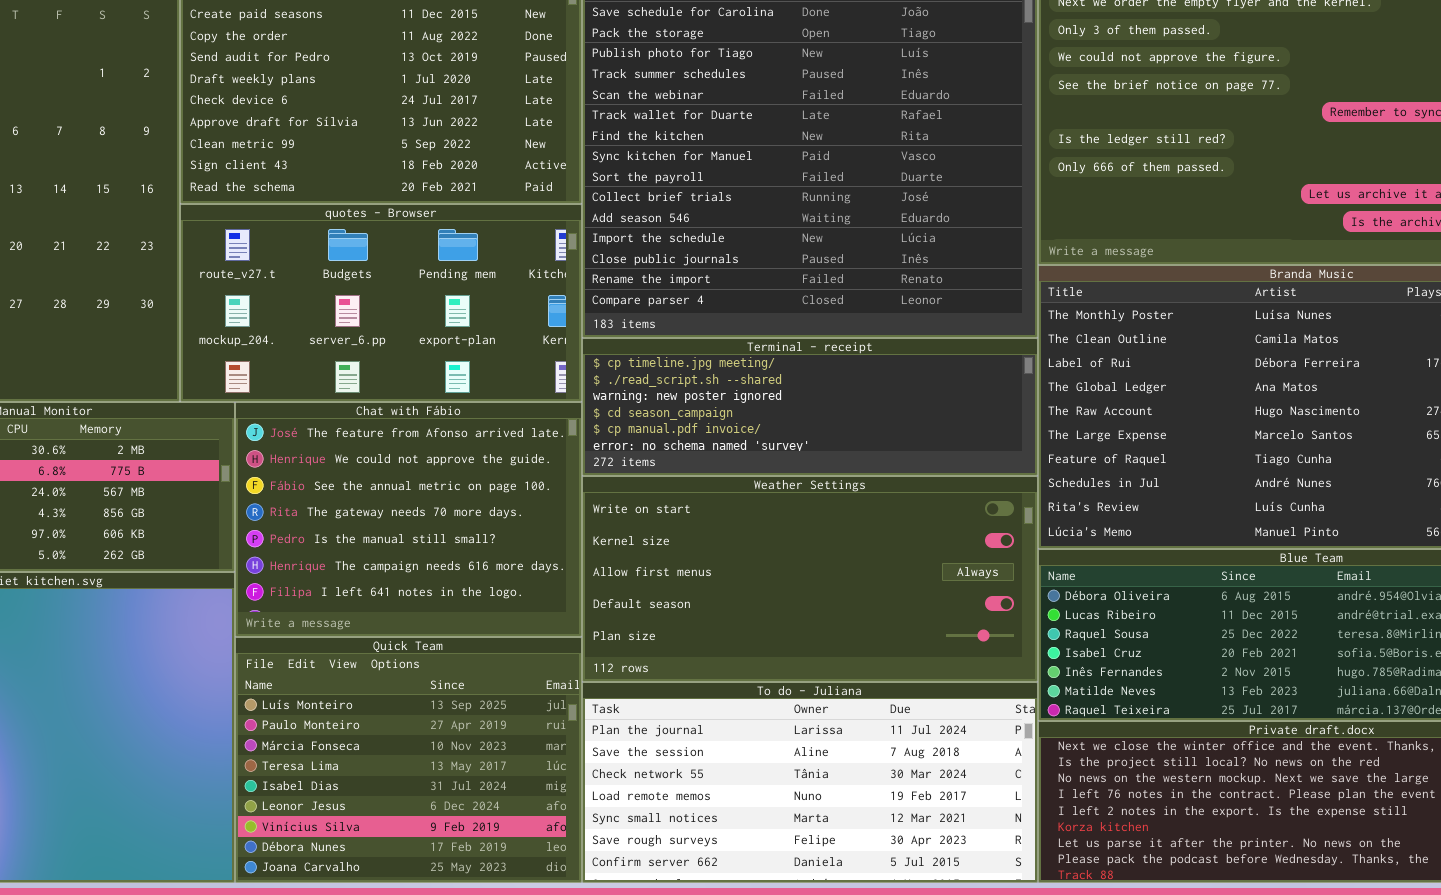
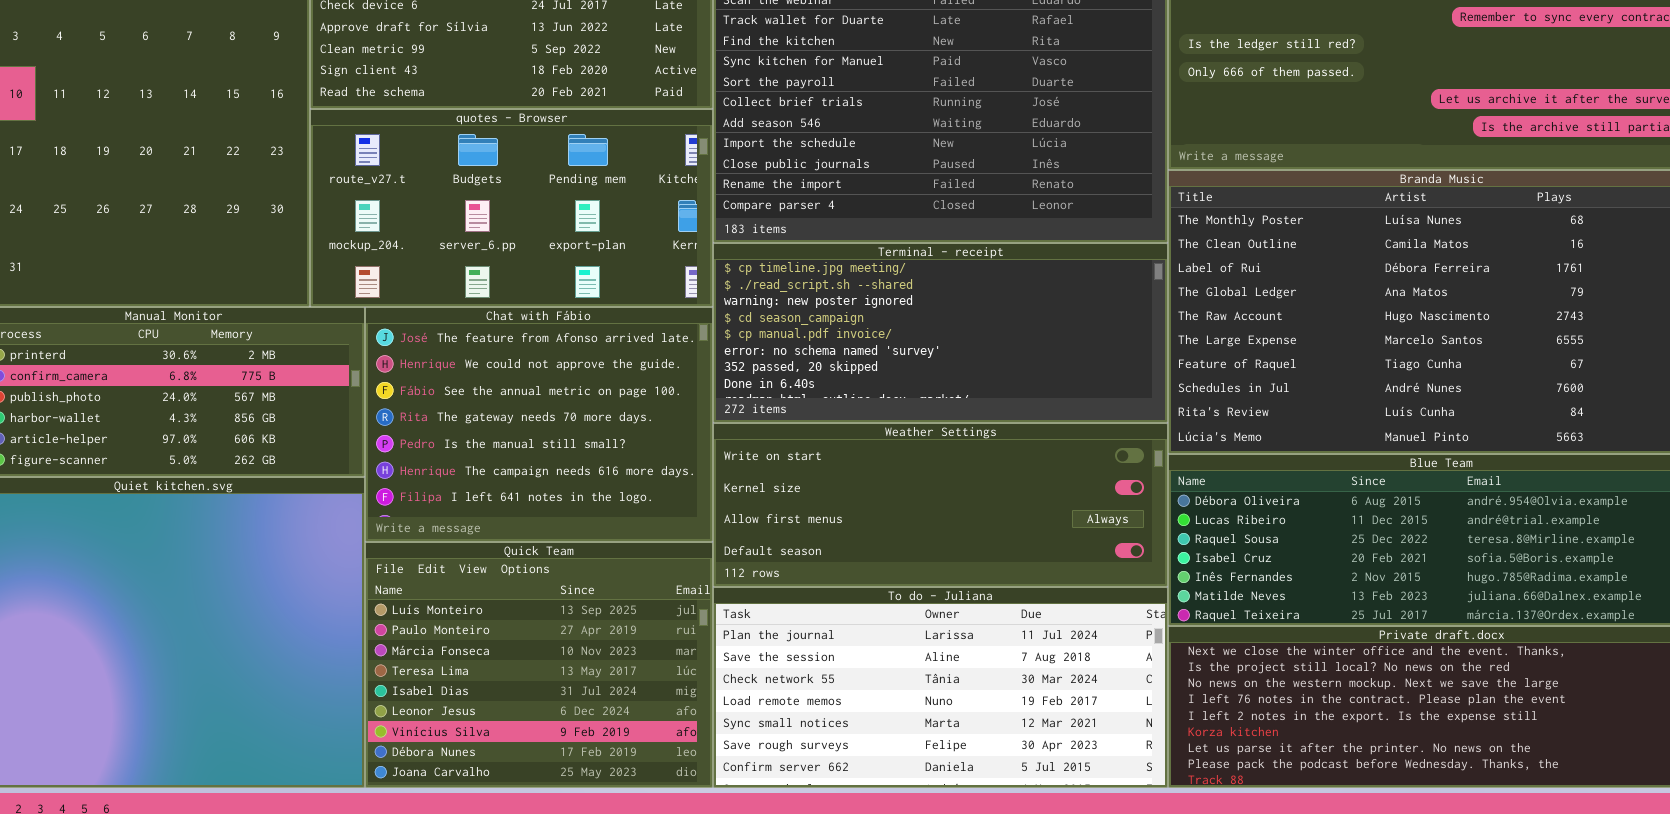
Terminal - receipt: [582,338,1038,476] -> [713,243,1168,423], resized
Weather Settings: [582,476,1038,682] -> [713,423,1168,587], resized

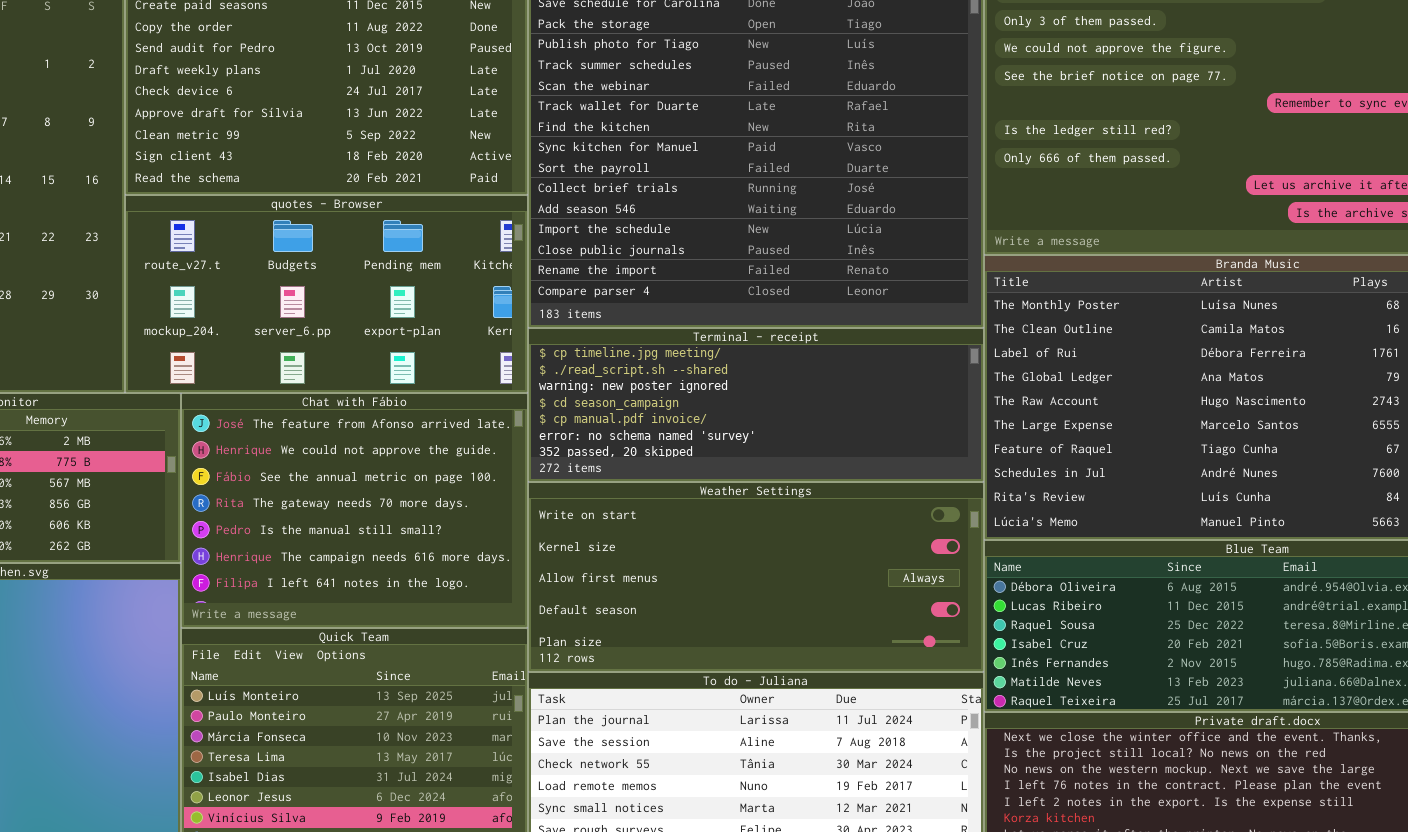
Terminal - receipt: [713,243,1168,423] -> [528,328,984,482], resized
Weather Settings: [713,423,1168,587] -> [528,482,984,672], resized

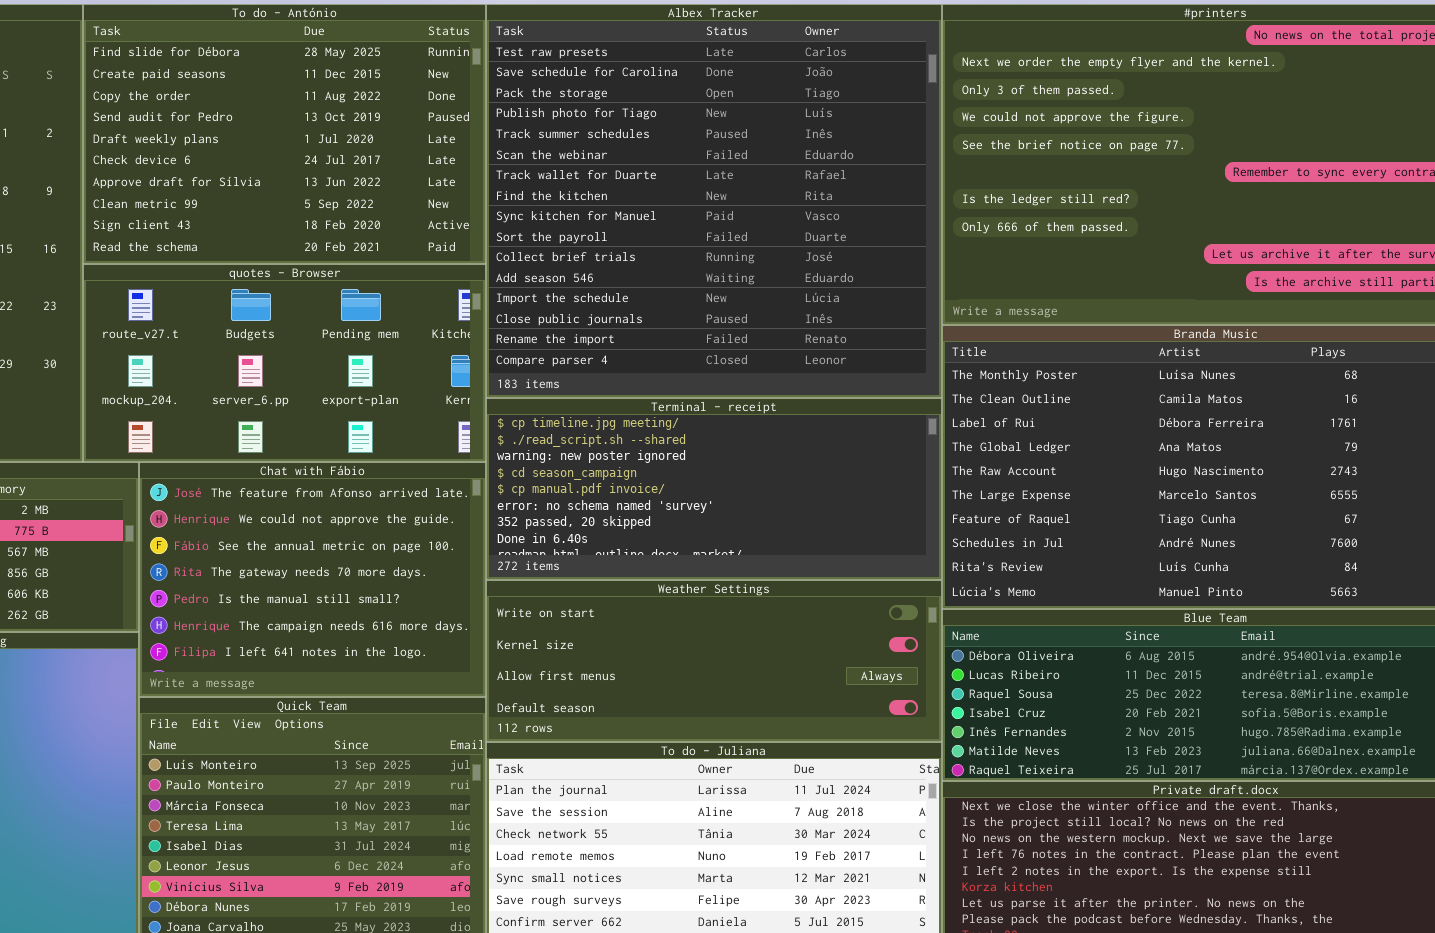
Terminal - receipt: [528,328,984,482] -> [486,398,942,580], resized
Weather Settings: [528,482,984,672] -> [486,580,942,742], resized

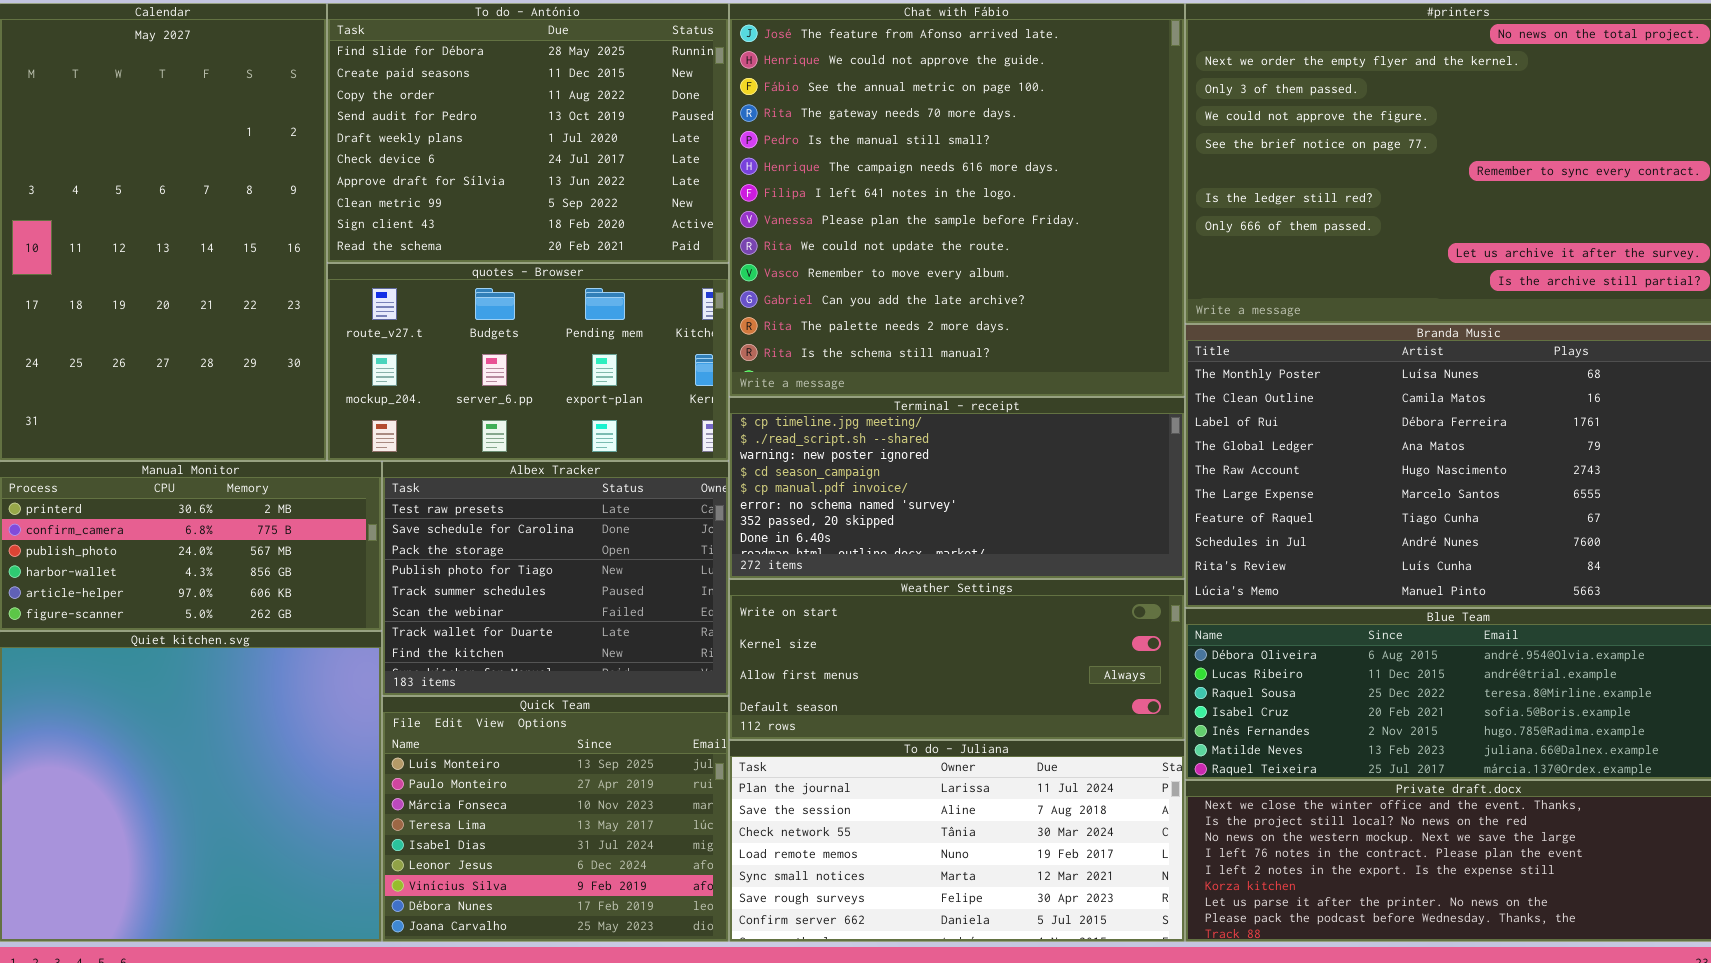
Albex Tracker: [486,4,942,398] -> [382,461,729,696], moved, resized
Chat with Fábio: [139,462,486,697] -> [729,3,1185,397], moved, resized

